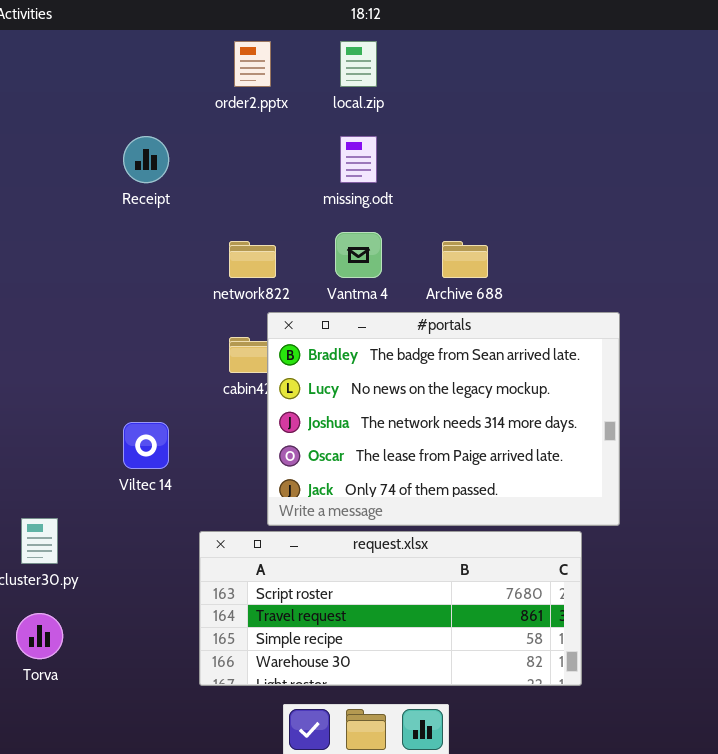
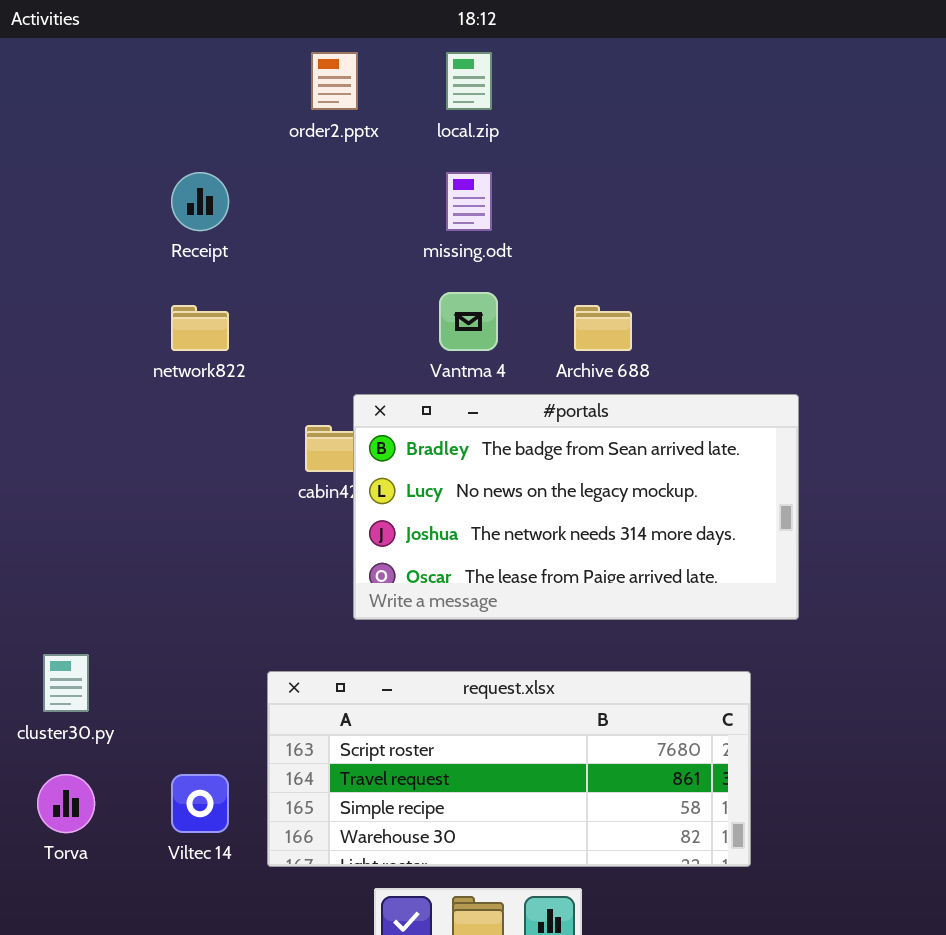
network822: [229,241,276,278] -> [171,305,229,351], moved
#portals: [267,312,620,526] -> [353,394,799,620], resized
Viltec 14: [123,422,169,469] -> [171,774,229,833], moved

